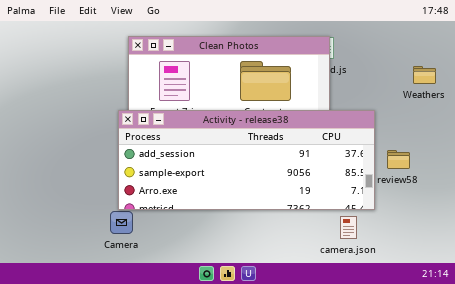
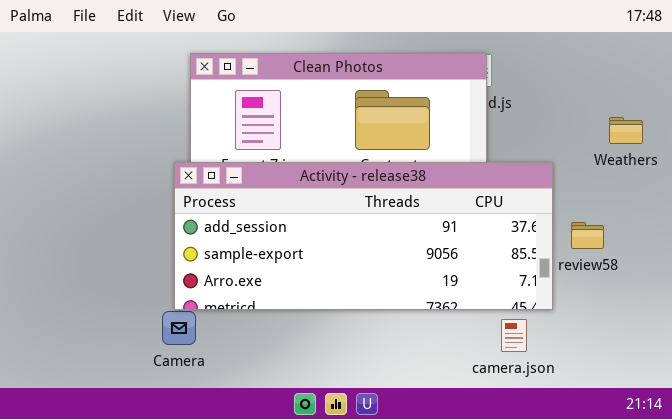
Weathers: [413,66,436,84] -> [609,117,643,144], moved

